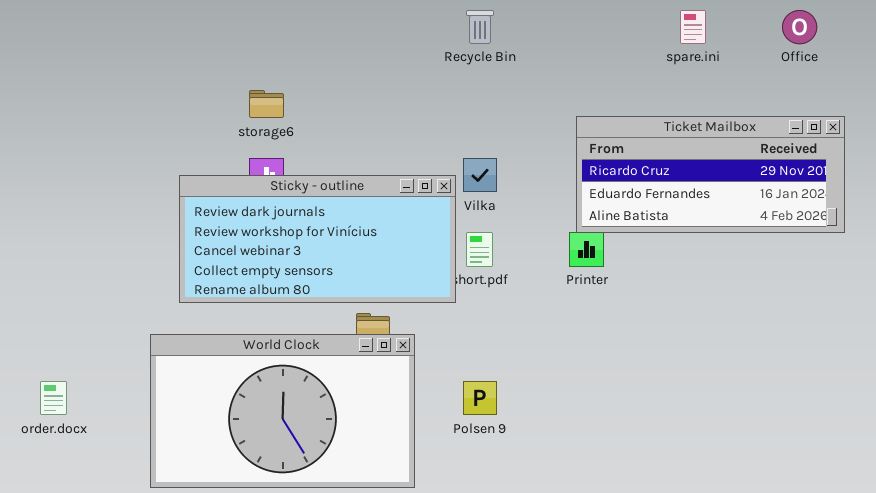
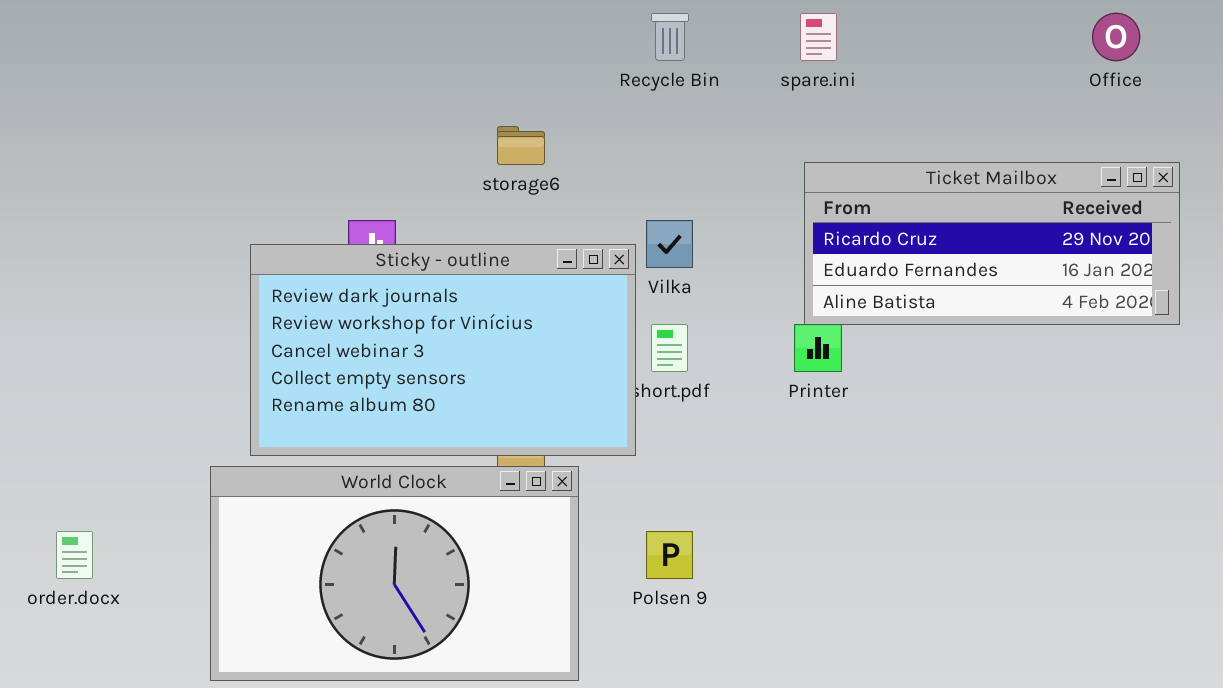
spare.ini: [680,10,706,44] -> [800,13,837,61], moved
storage6: [249,90,284,118] -> [497,126,545,165], moved
Sticky - outline: [179,175,456,303] -> [250,244,636,456], resized

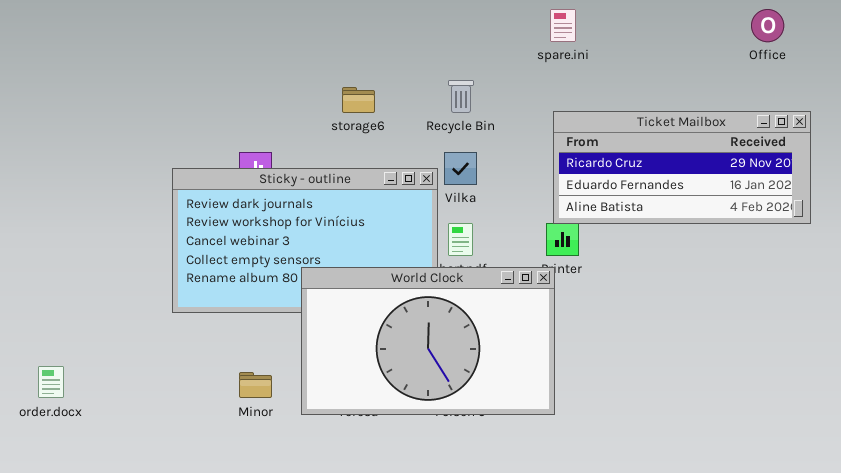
Recycle Bin: [651,13,689,61] -> [448,80,474,113], moved
World Clock: [210,466,579,681] -> [301,267,555,415], moved

